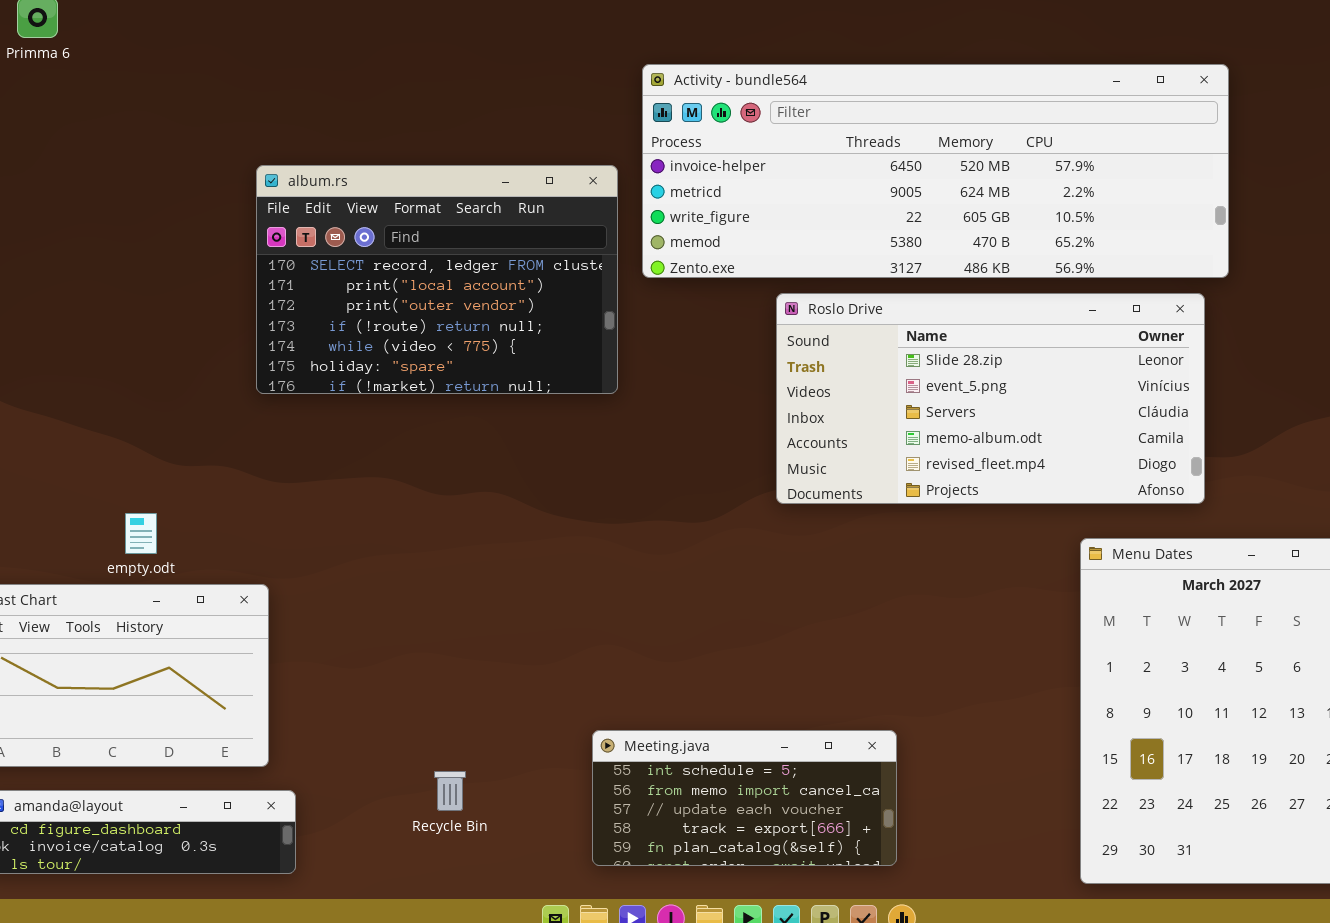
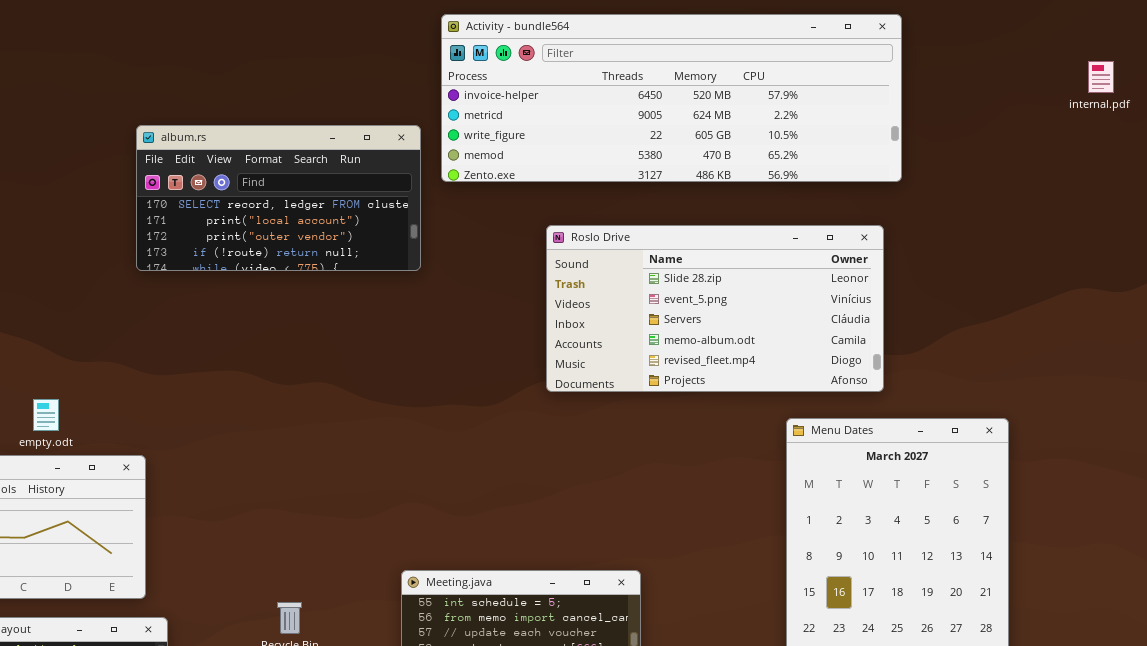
Activity - bundle564: [642,64,1229,278] -> [441,14,902,182], moved
album.rs: [256,165,618,394] -> [136,125,421,271], resized

